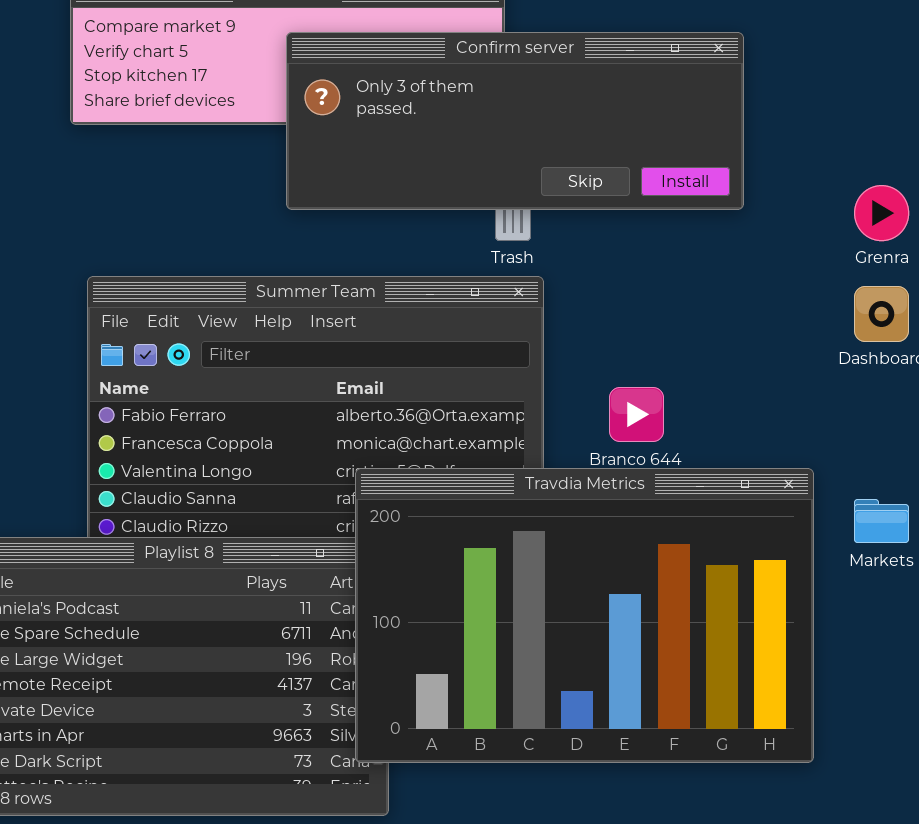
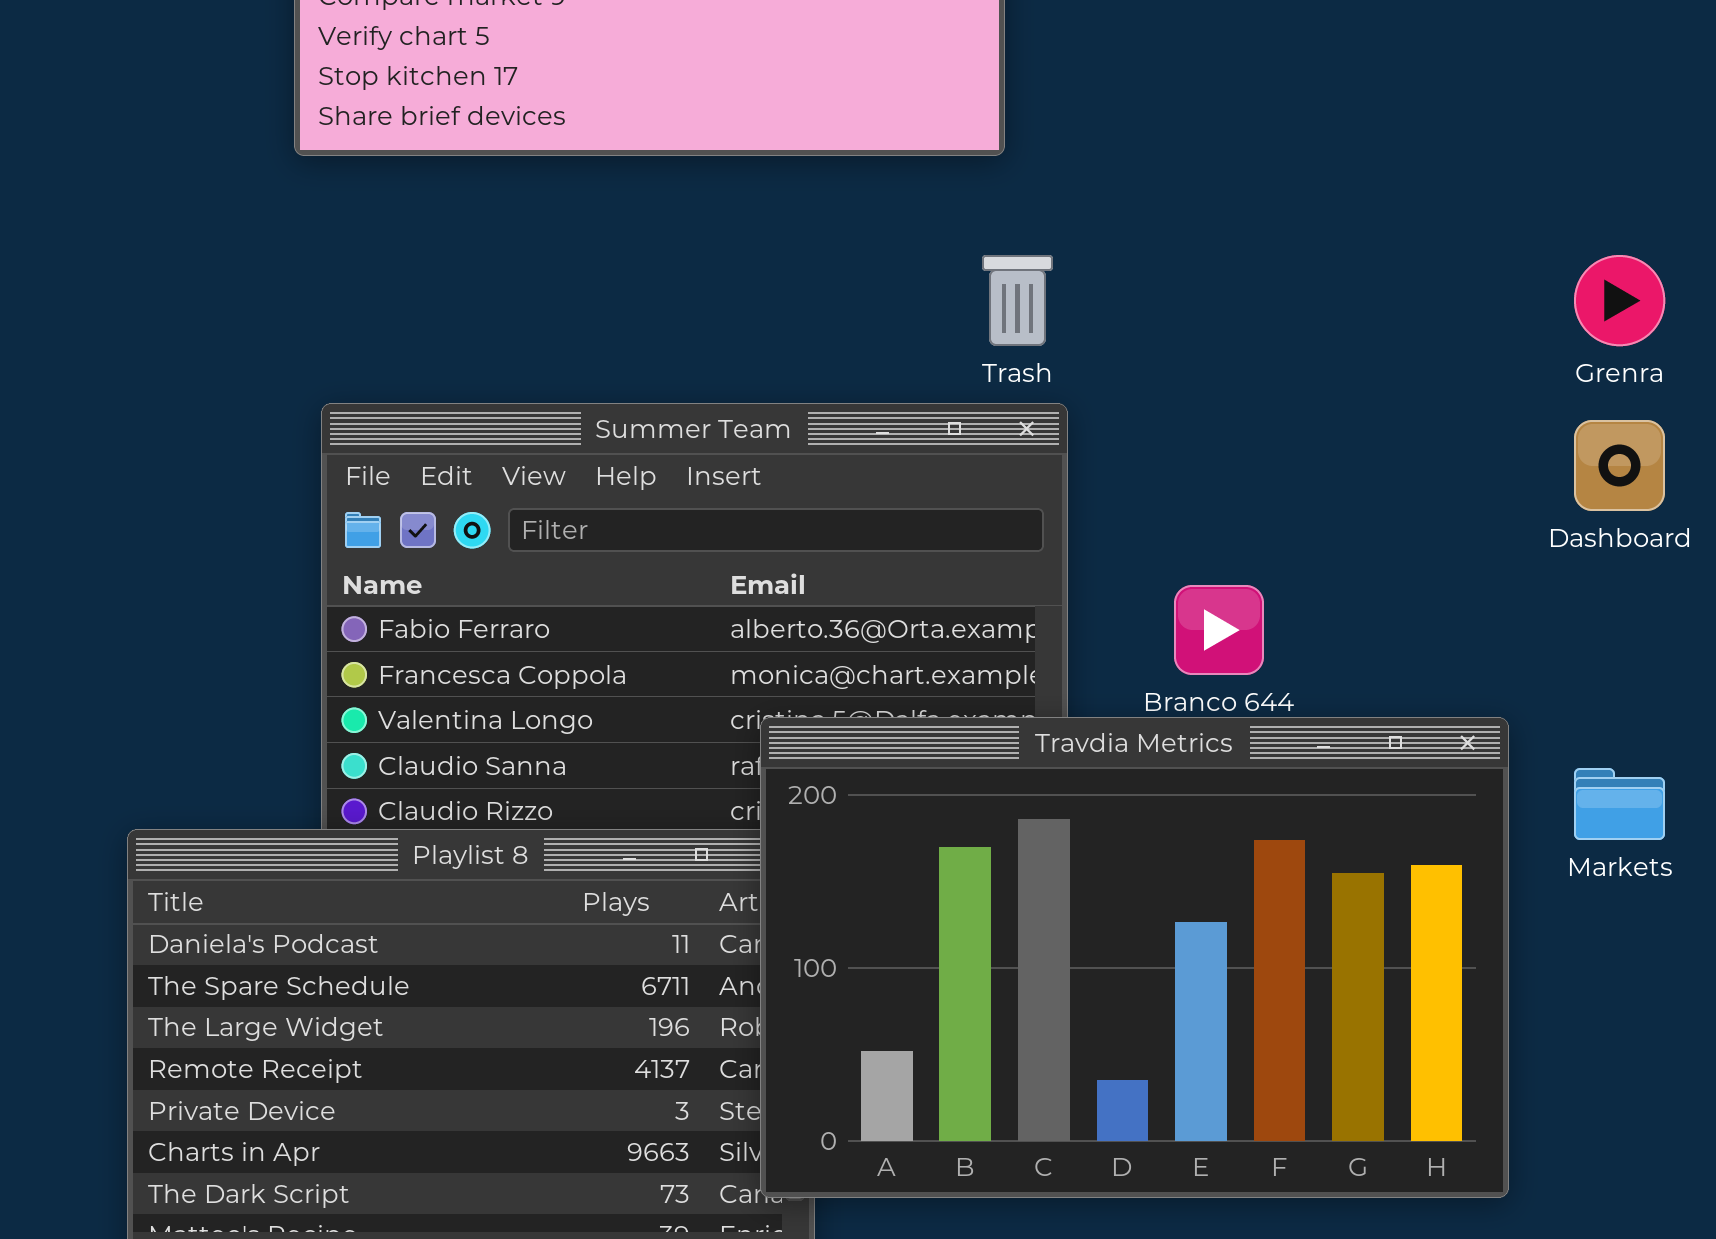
Confirm server: [286,32,744,210] -> none, closed

